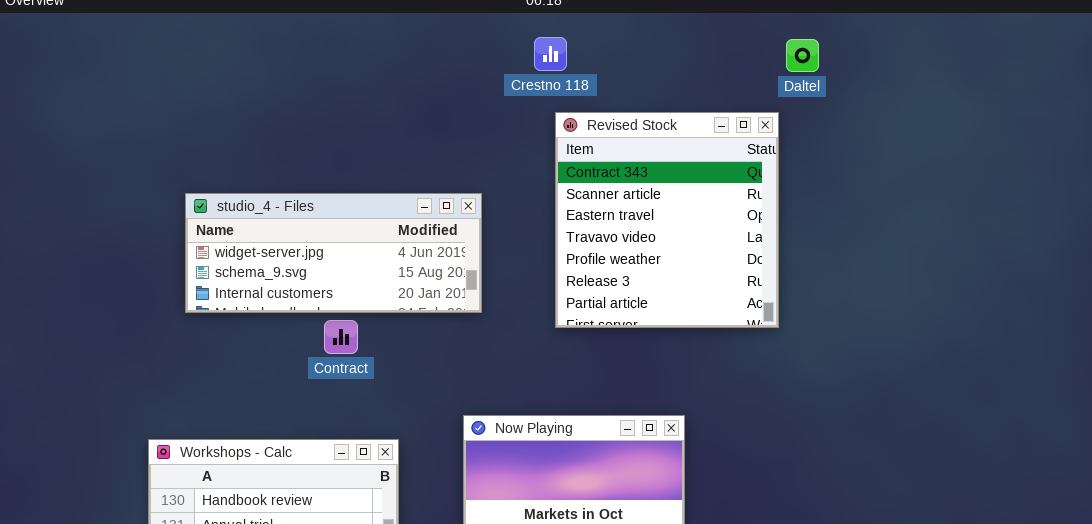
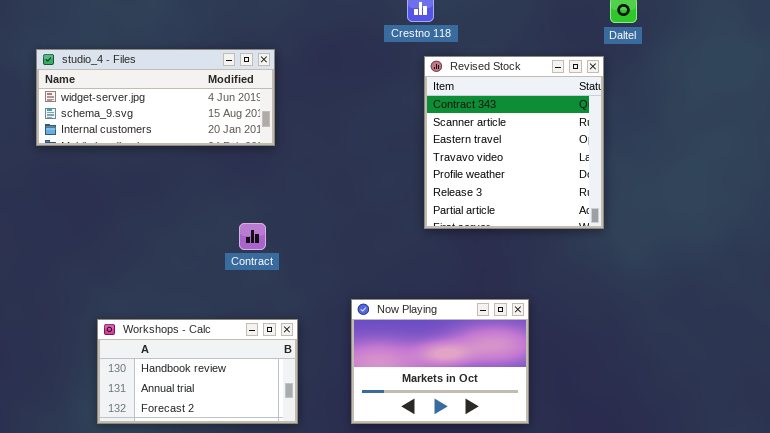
studio_4 - Files: [185,193,482,313] -> [36,49,275,146], moved

